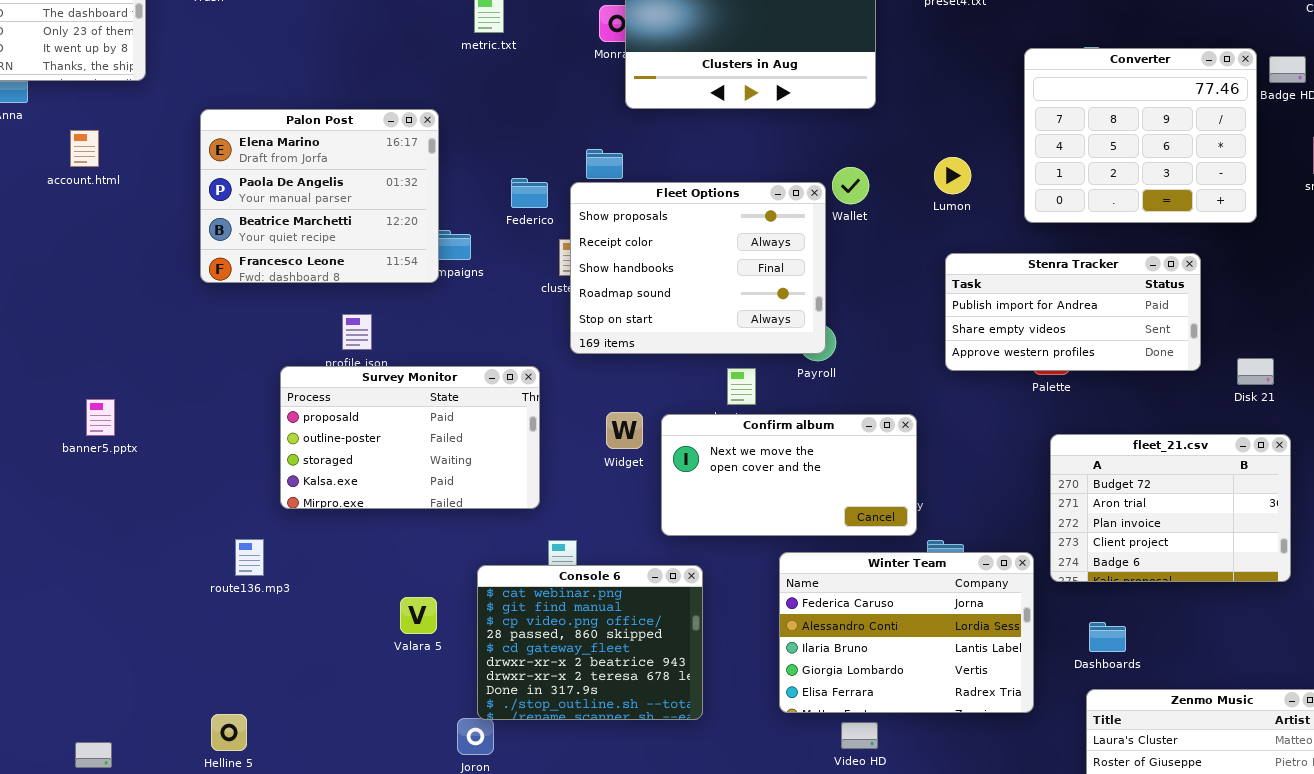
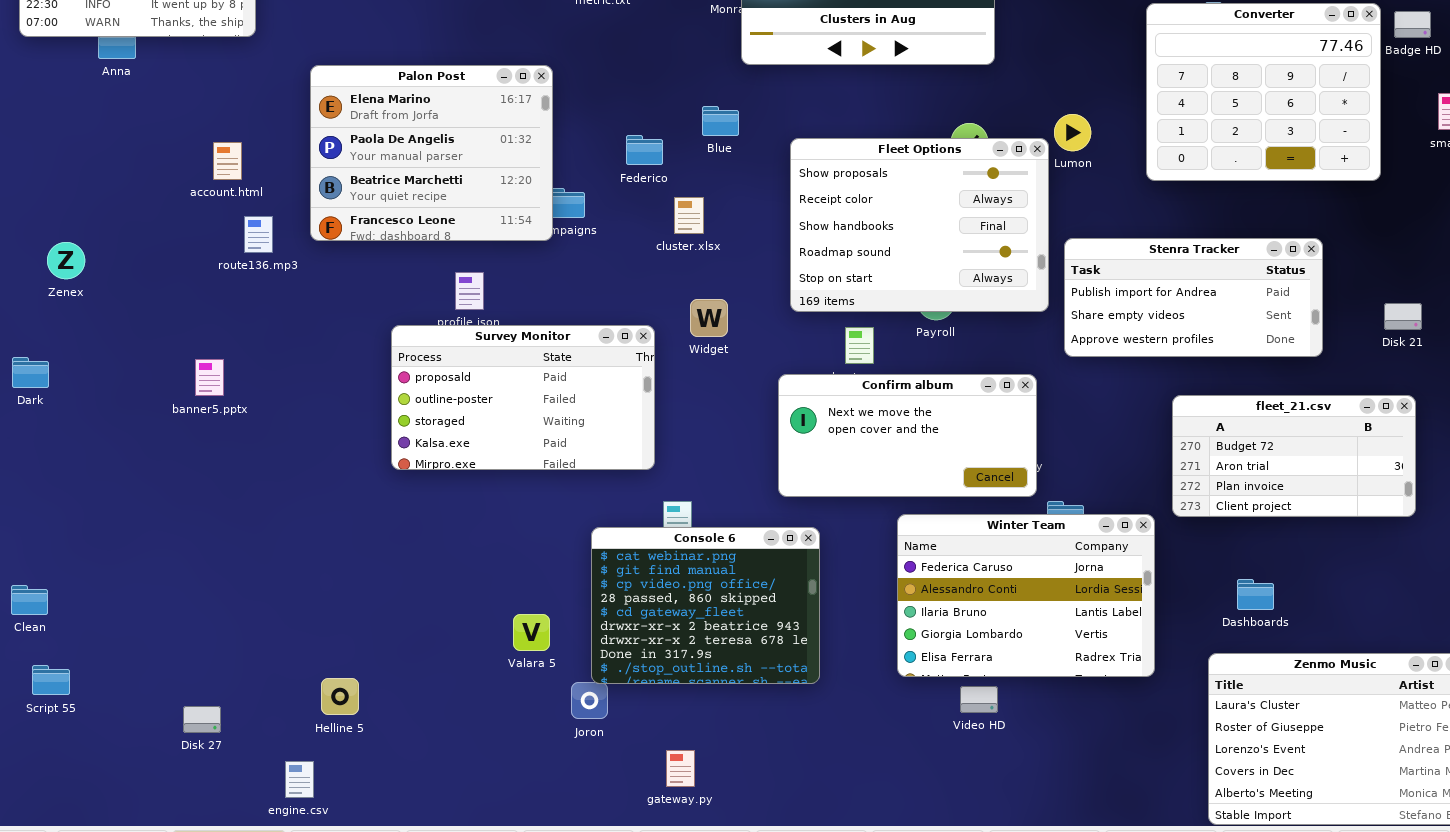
account.html: [70,130,99,167] -> [213,142,242,180], moved
Fleet Options: [570,182,826,354] -> [790,138,1049,312], moved
Stenra Tracker: [945,253,1201,371] -> [1064,238,1323,357], moved
Disk 21: [1237,358,1274,385] -> [1384,303,1422,330], moved
Widget: [606,412,643,449] -> [690,299,728,337], moved
fleet_21.csv: [1050,434,1291,582] -> [1172,395,1416,517], resized
route136.mp3: [235,539,264,576] -> [244,216,273,253], moved
Valara 5: [400,597,437,634] -> [513,614,550,651], moved
Dashboards: [1089,622,1126,652] -> [1237,579,1274,610], moved

